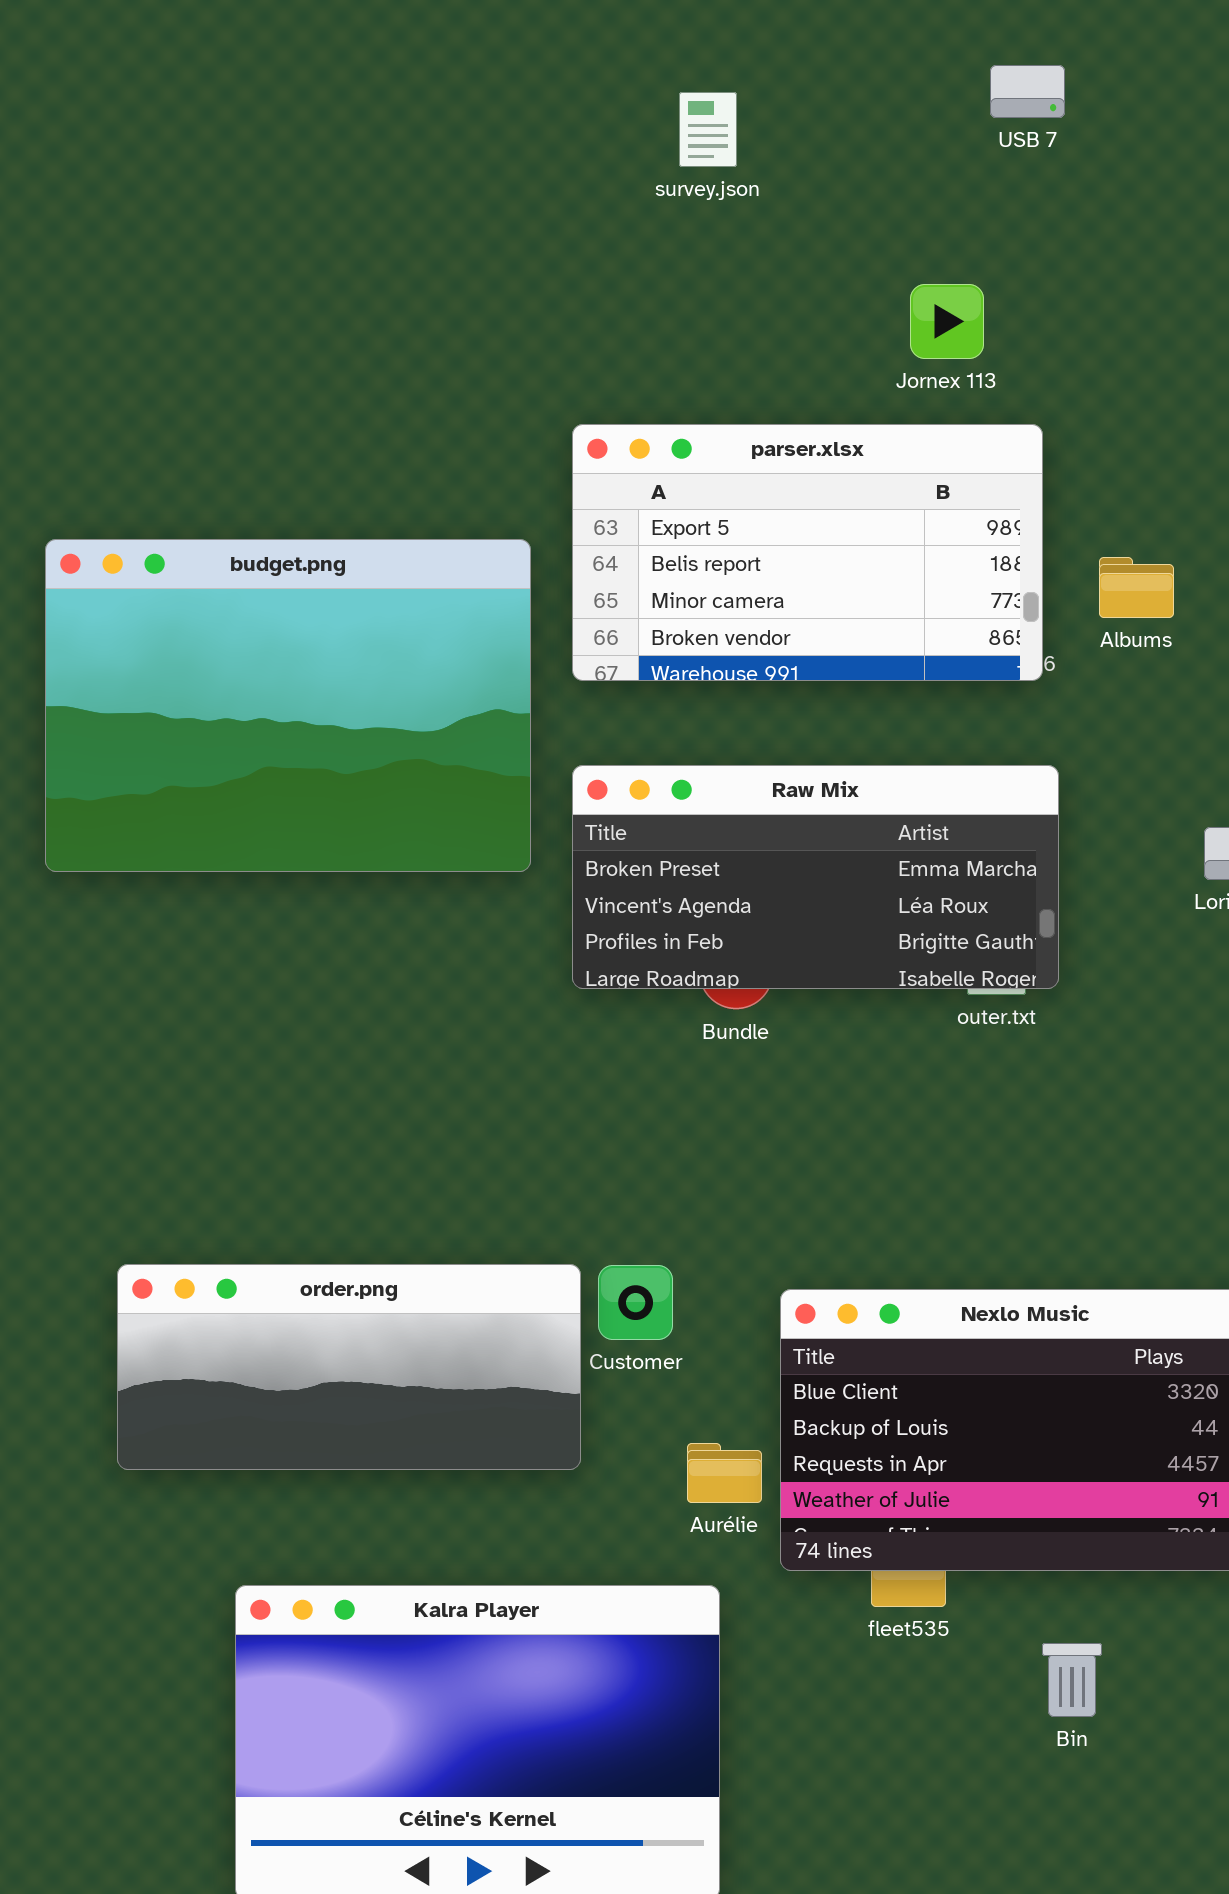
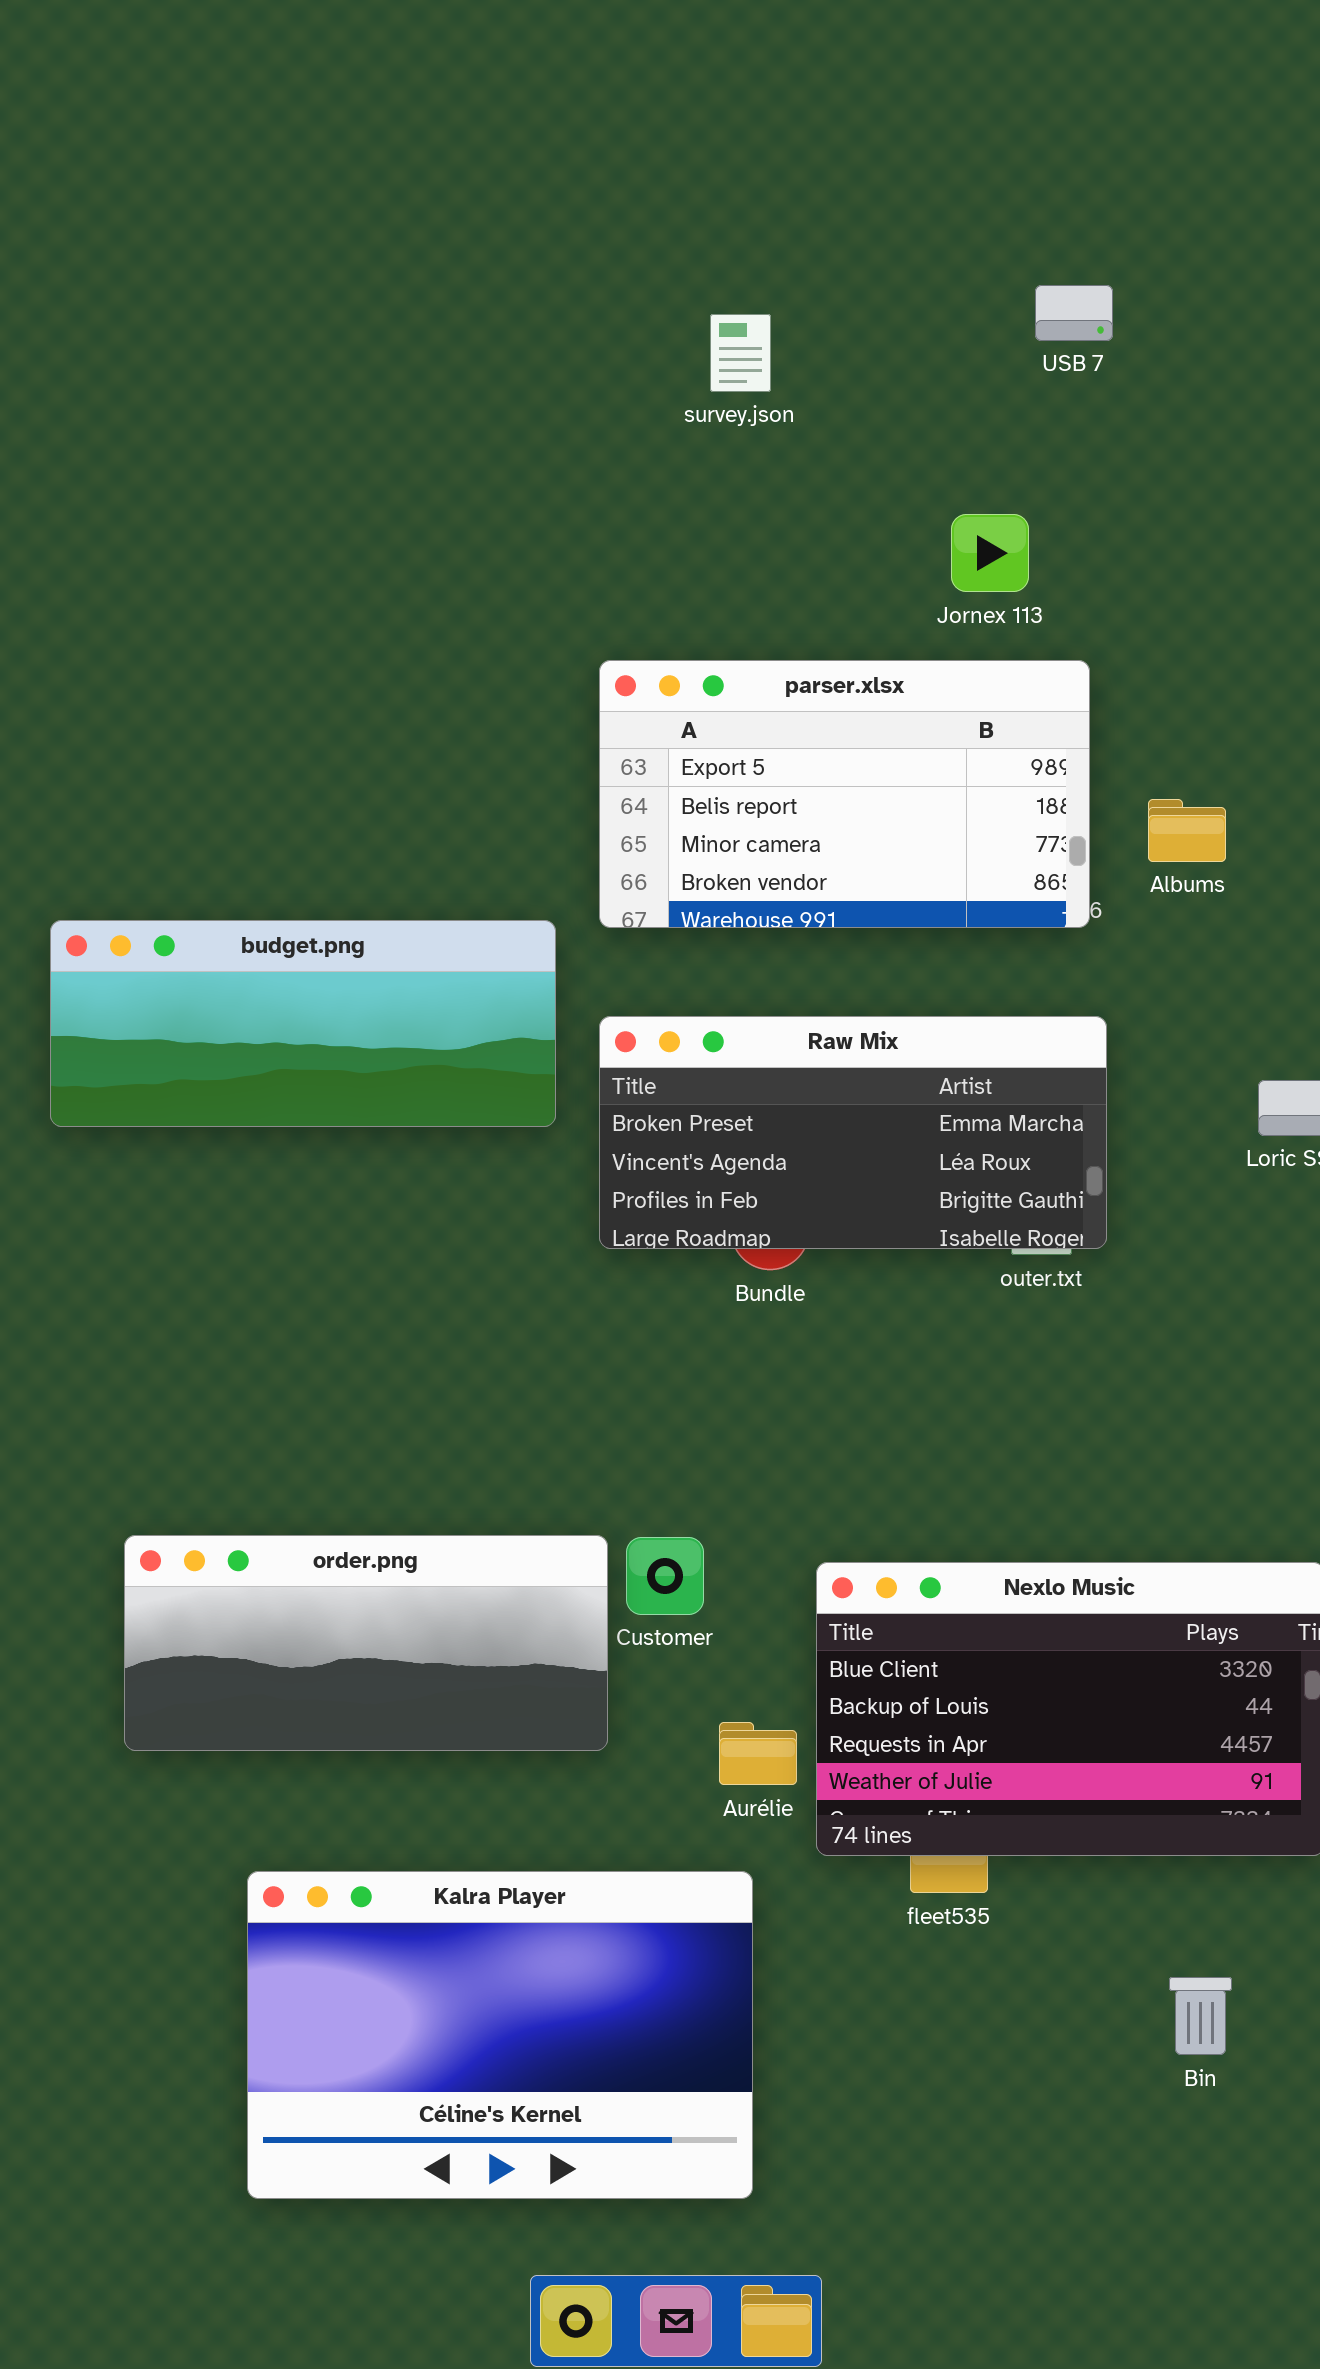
budget.png: [45,539,531,872] -> [50,920,556,1127], resized
Bin: [1042,1643,1102,1717] -> [1169,1977,1232,2055], moved

